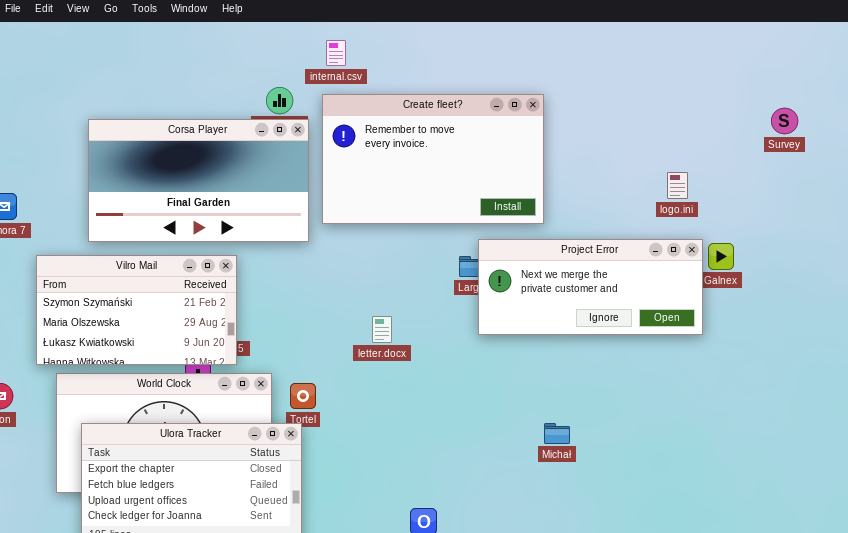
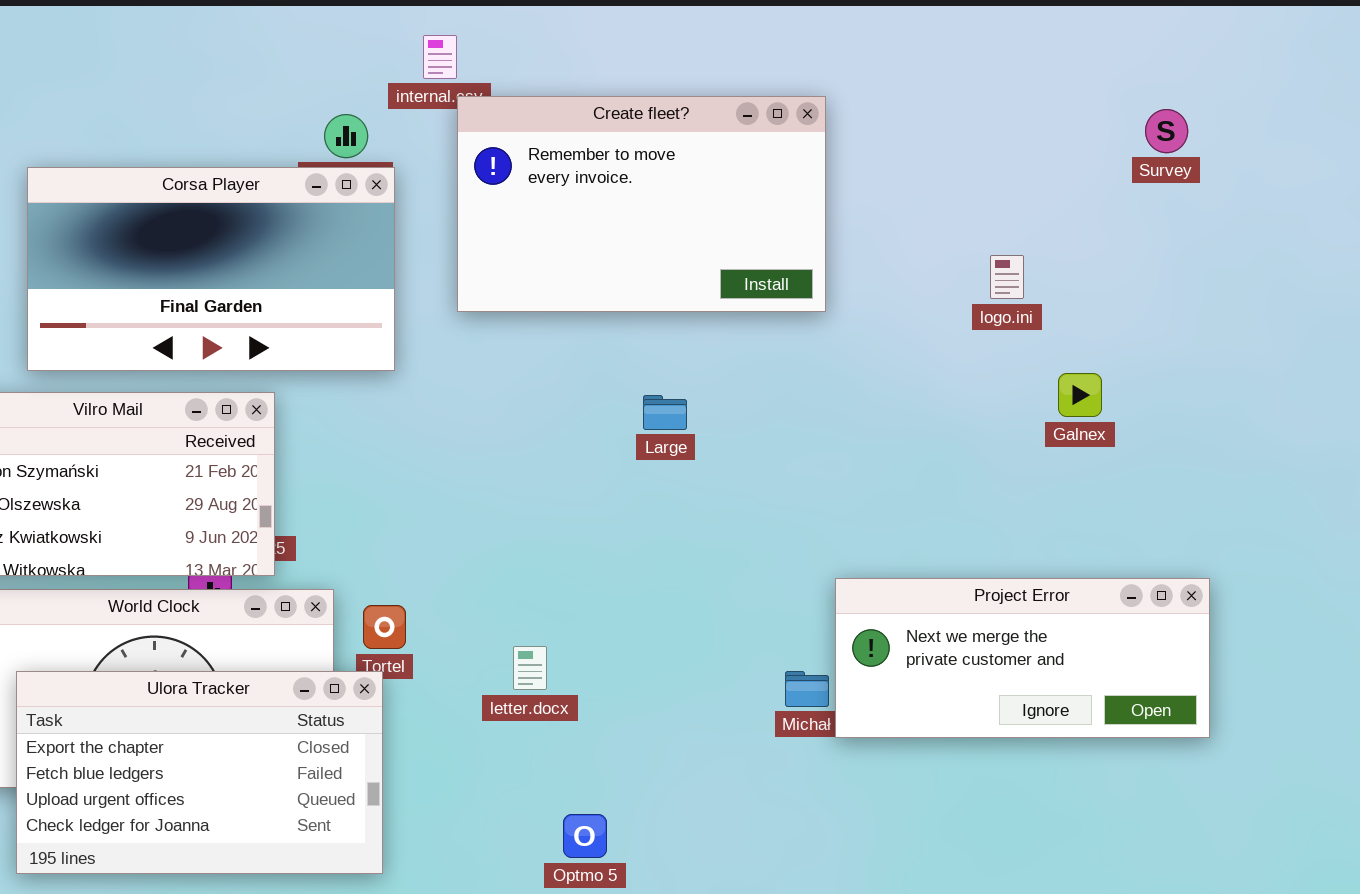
Create fleet?: [322,94,544,224] -> [457,96,826,312], moved
Survey: [771,108,798,134] -> [1145,109,1188,153], moved
Project Error: [478,239,703,335] -> [835,578,1210,738], moved
letter.docx: [372,316,392,343] -> [513,646,547,690], moved

